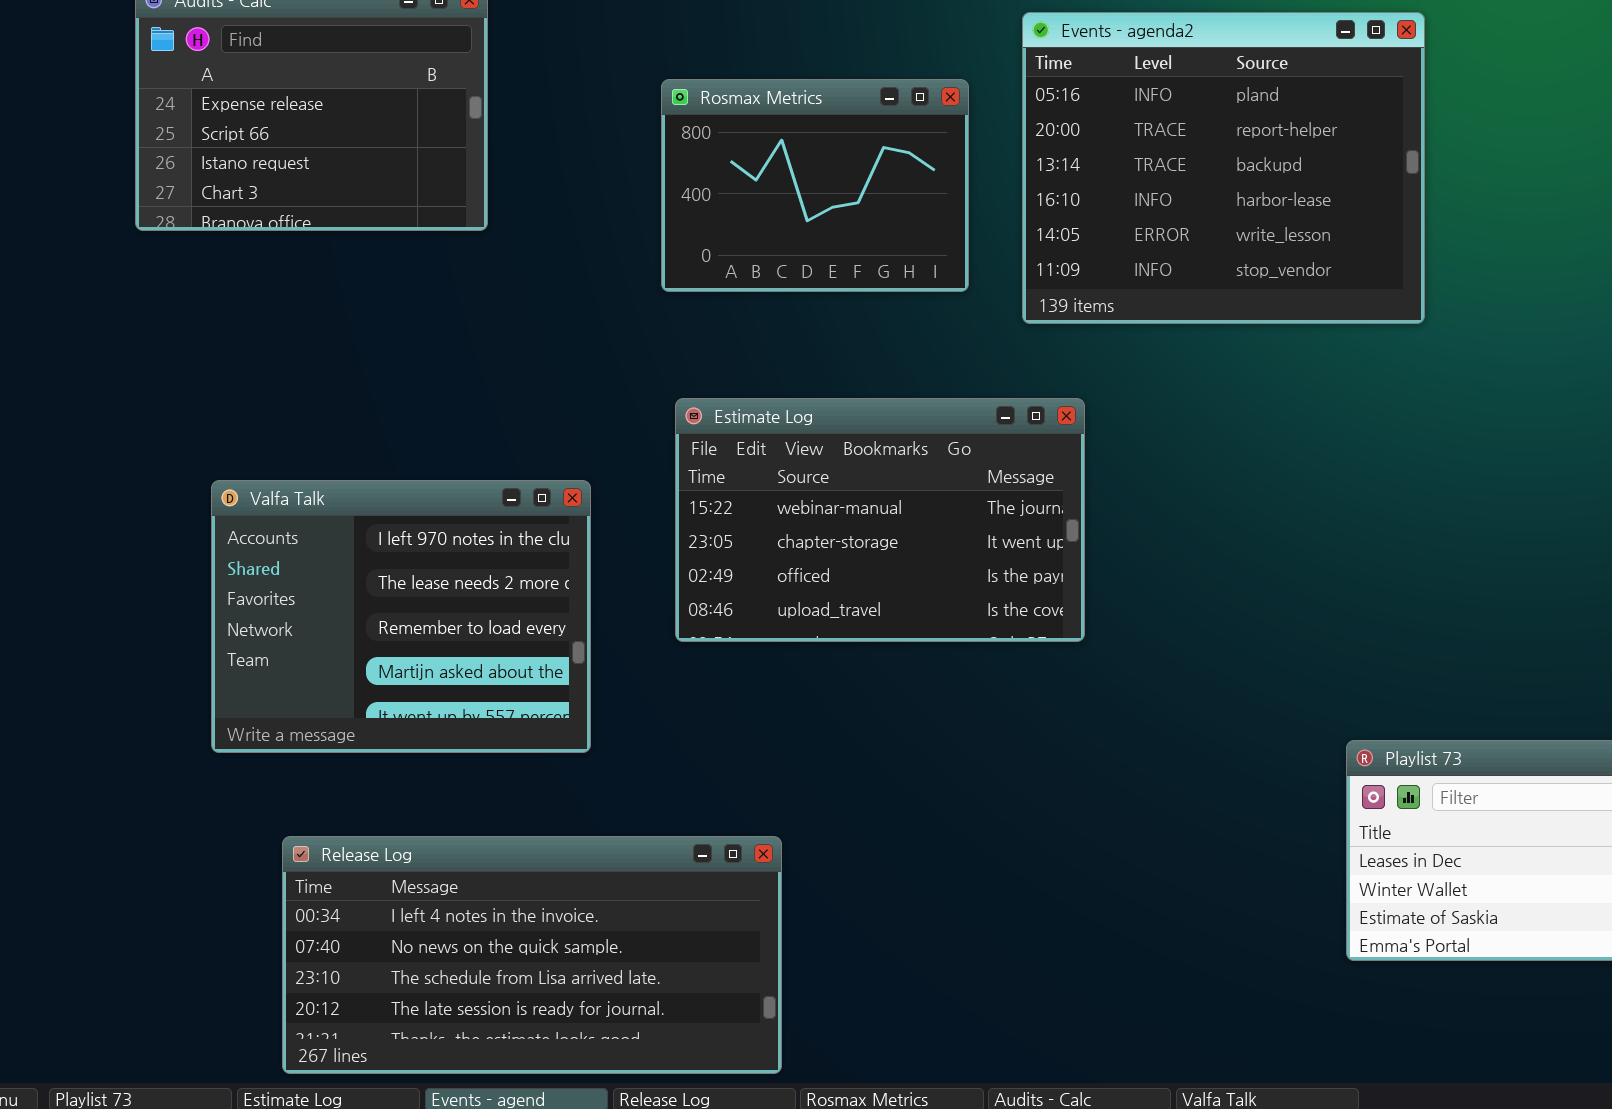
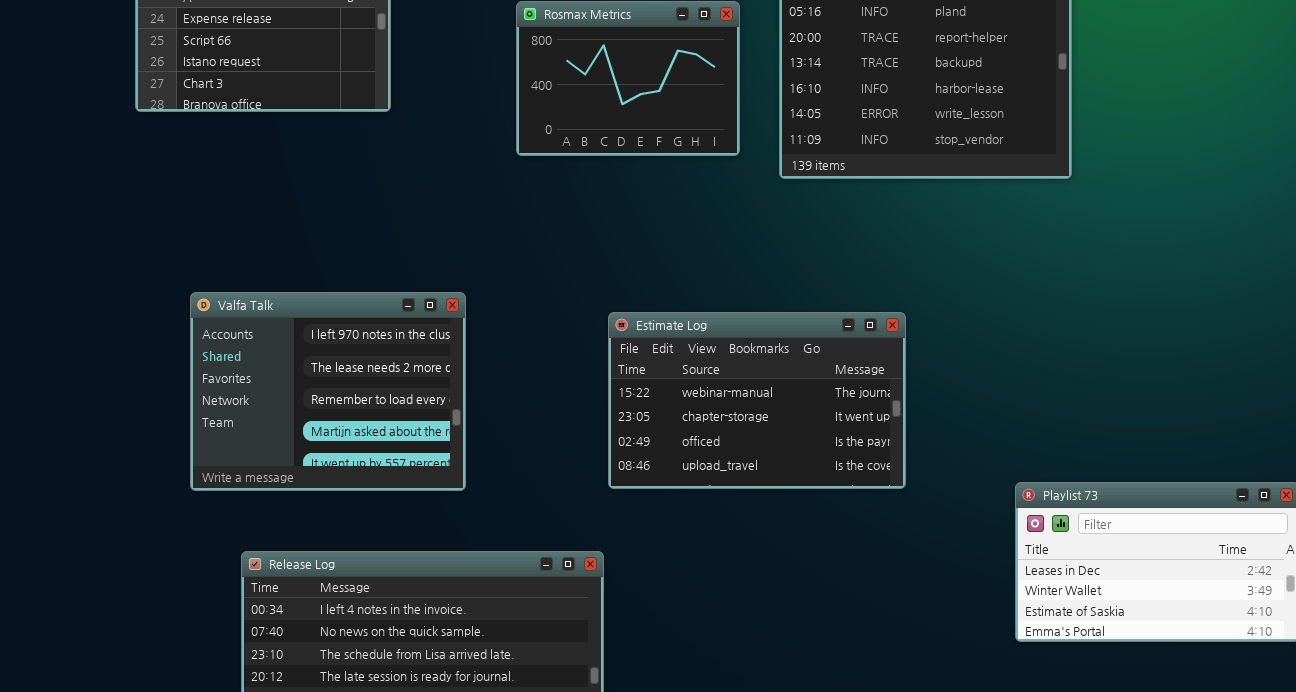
Estimate Log: [675,398,1085,642] -> [608,312,906,489], moved

